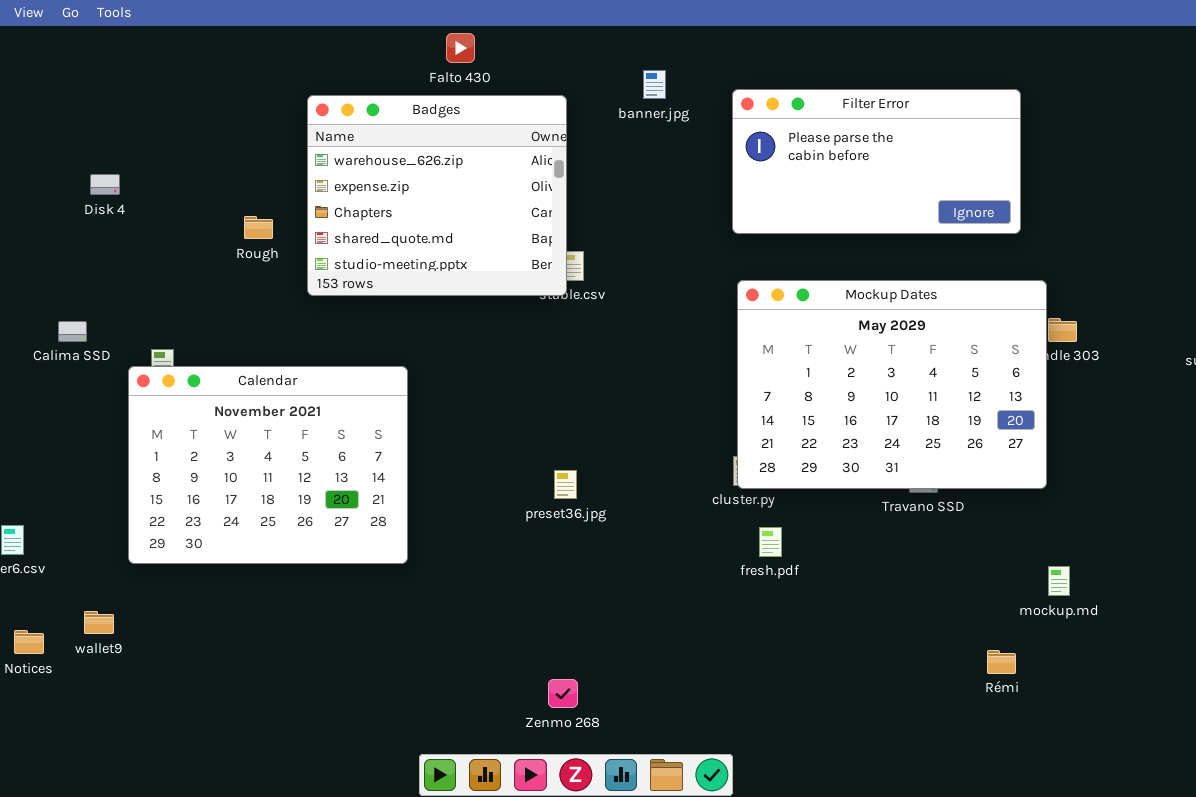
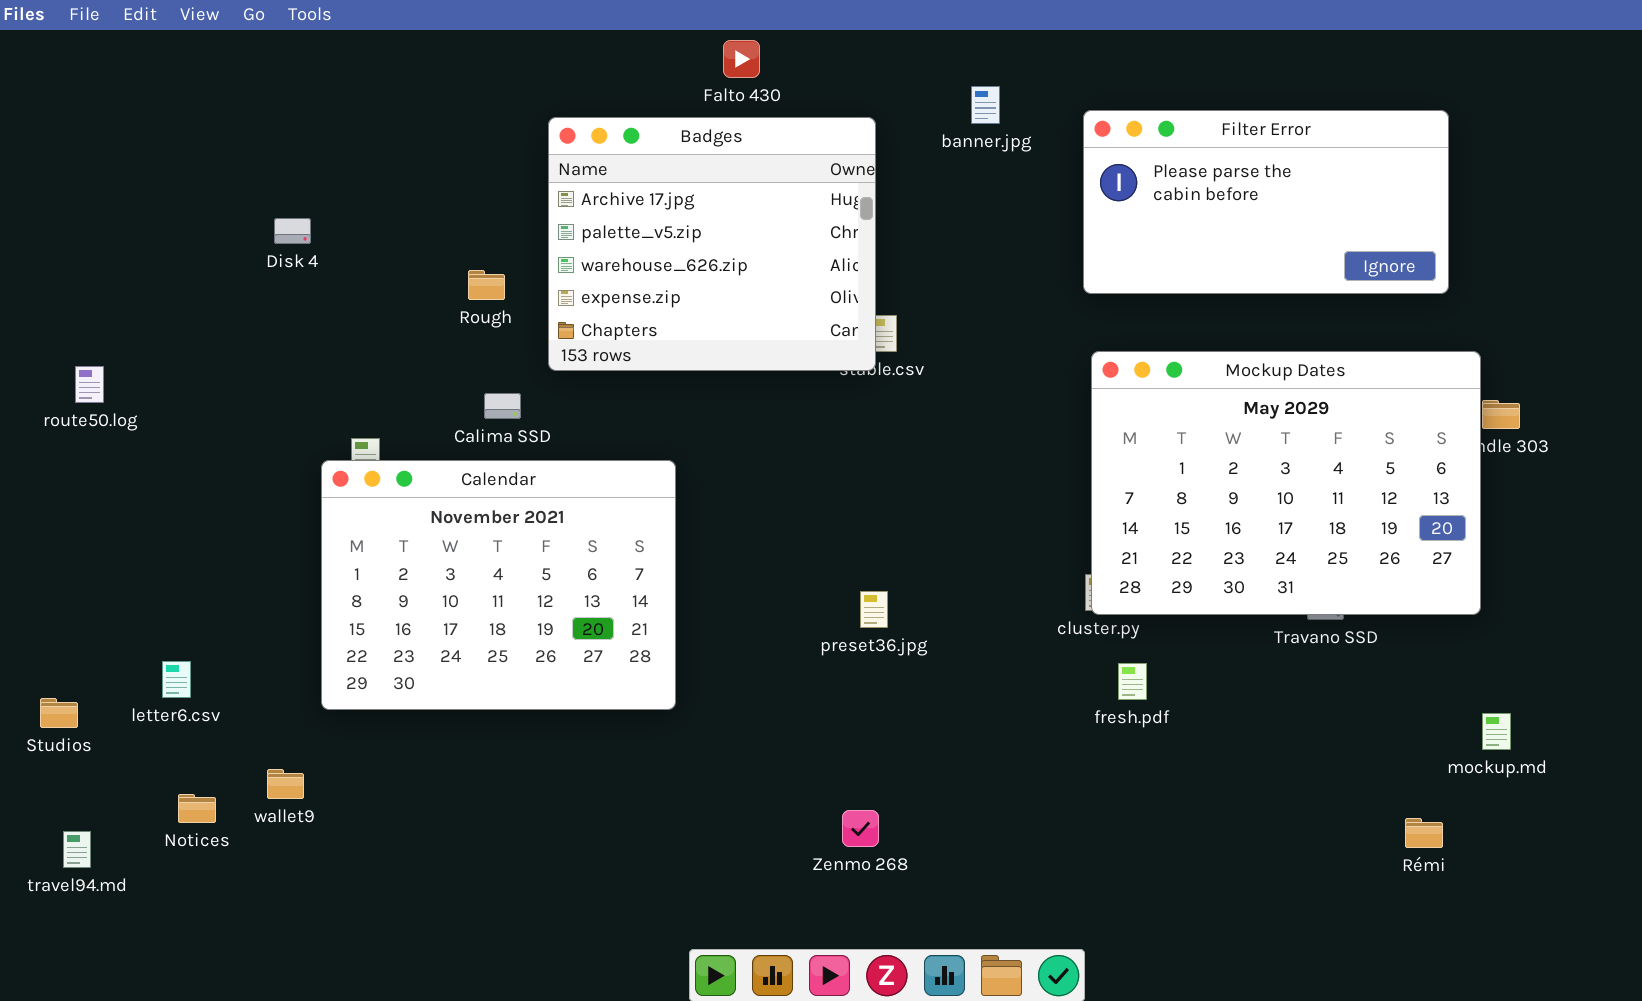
Badges: [307,95,567,296] -> [548,117,876,371], scrolled up 2 rows
Calima SSD: [58,321,87,342] -> [484,393,521,419], moved
Zenmo 268: [548,679,578,708] -> [842,810,879,847], moved

